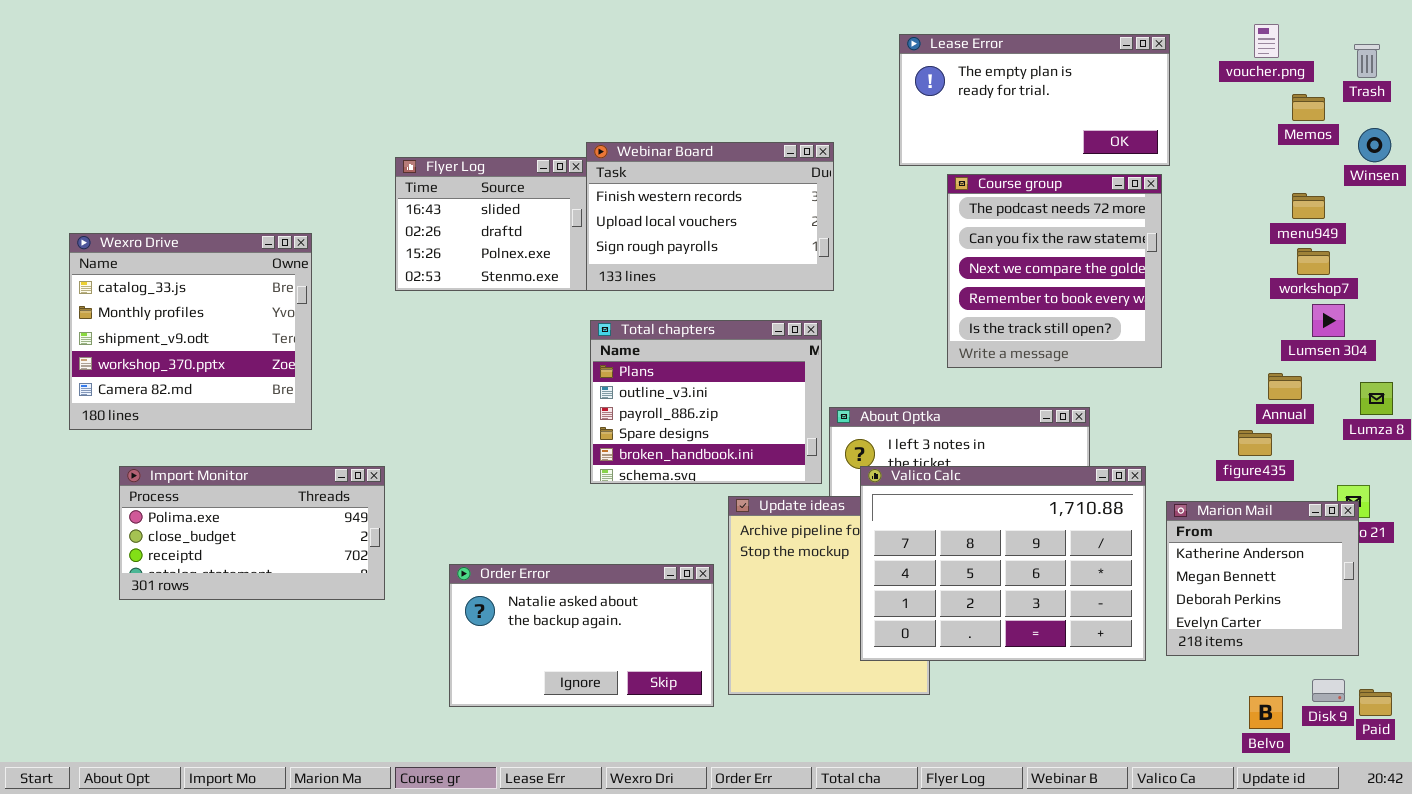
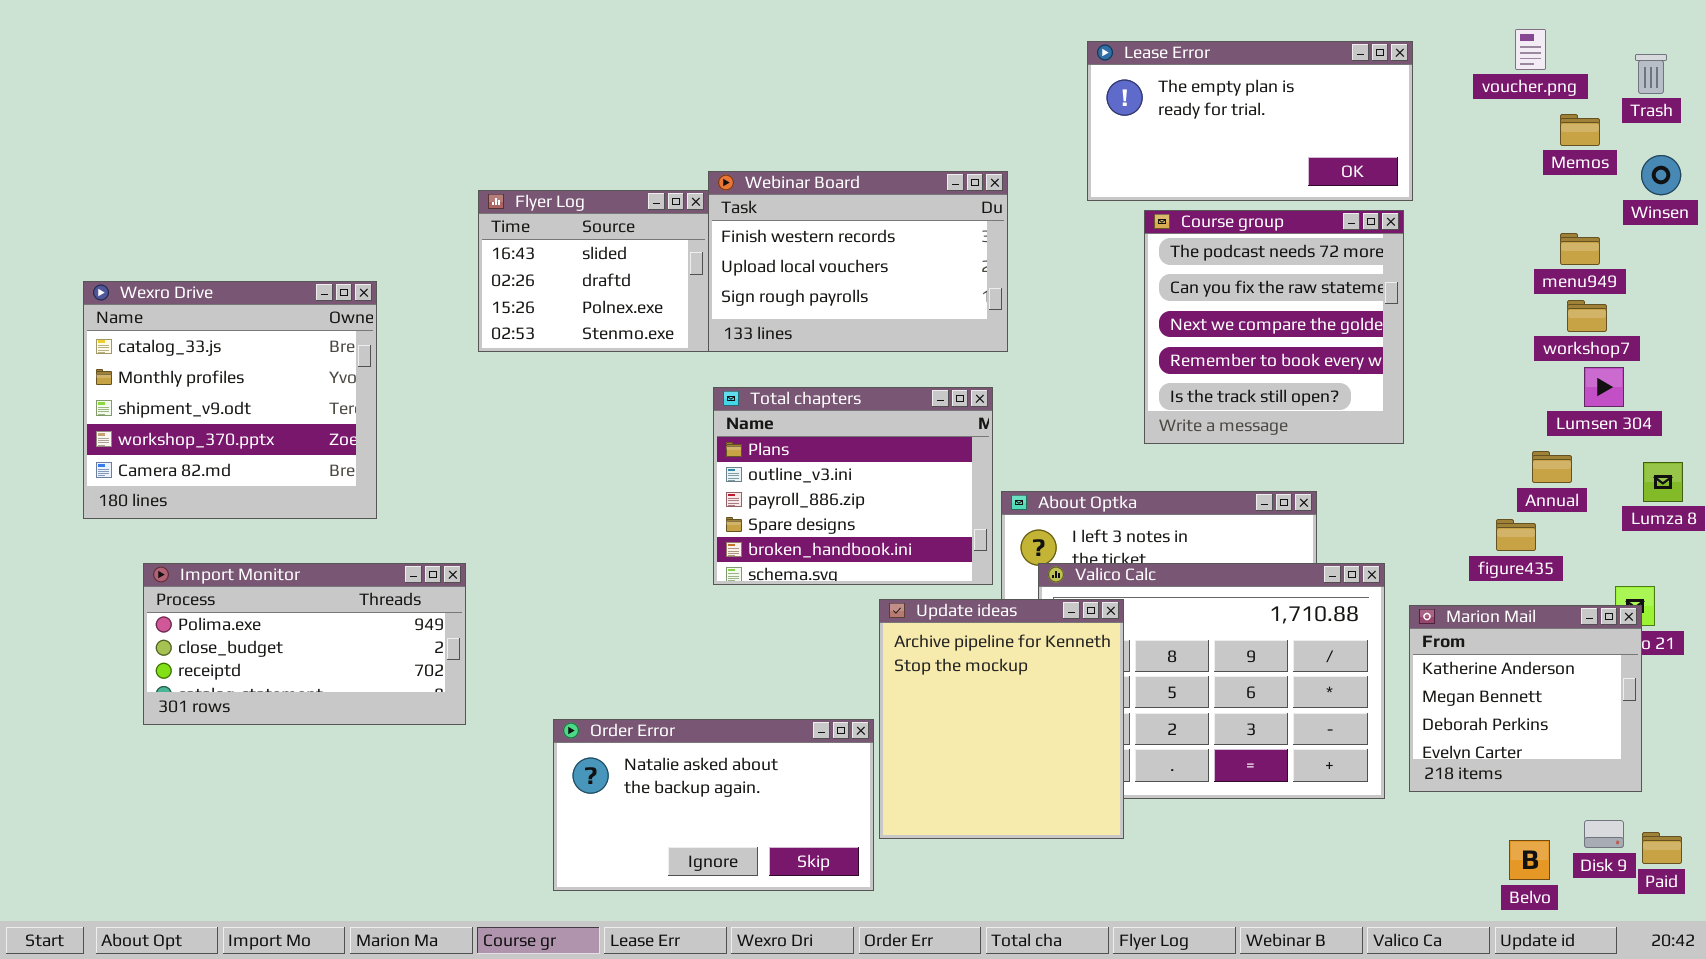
Update ideas: [728,496,930,695] -> [879,599,1124,839], raised
Order Error: [449,564,714,707] -> [553,719,874,891], moved

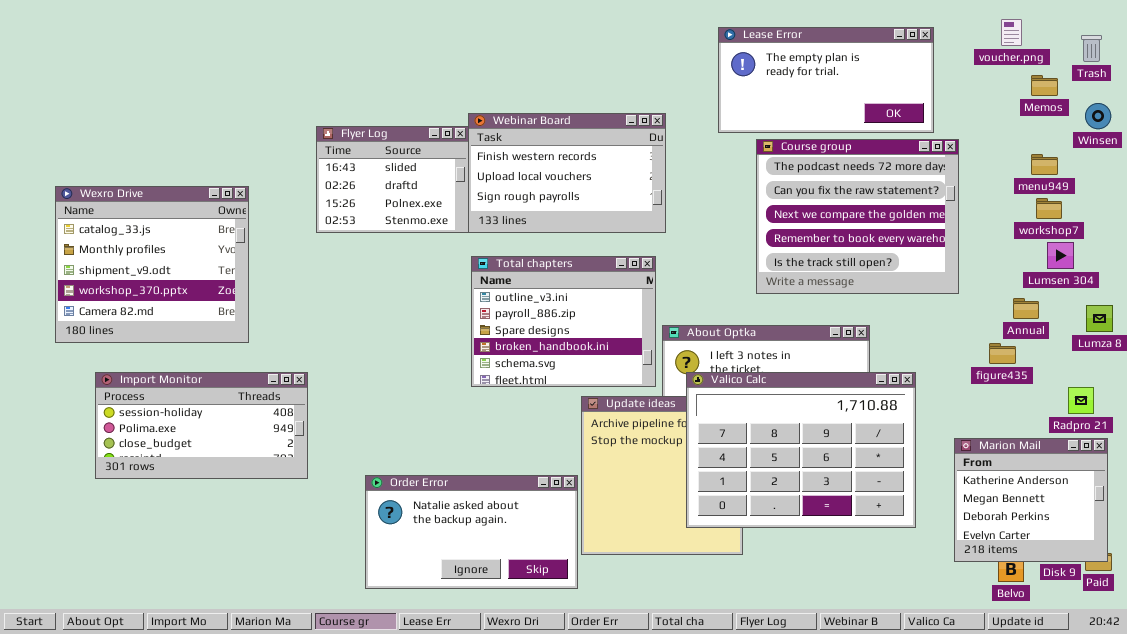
Course group: [1144,210,1404,444] -> [756,139,959,294], resized
Total chapters: [713,387,993,585] -> [471,256,656,387], scrolled down 1 row
Import Monitor: [143,563,466,725] -> [95,372,308,479], scrolled up 1 row
Valico Calc: [1038,563,1385,799] -> [686,372,916,528], raised
Marion Mail: [1409,605,1642,792] -> [954,438,1108,562], moved

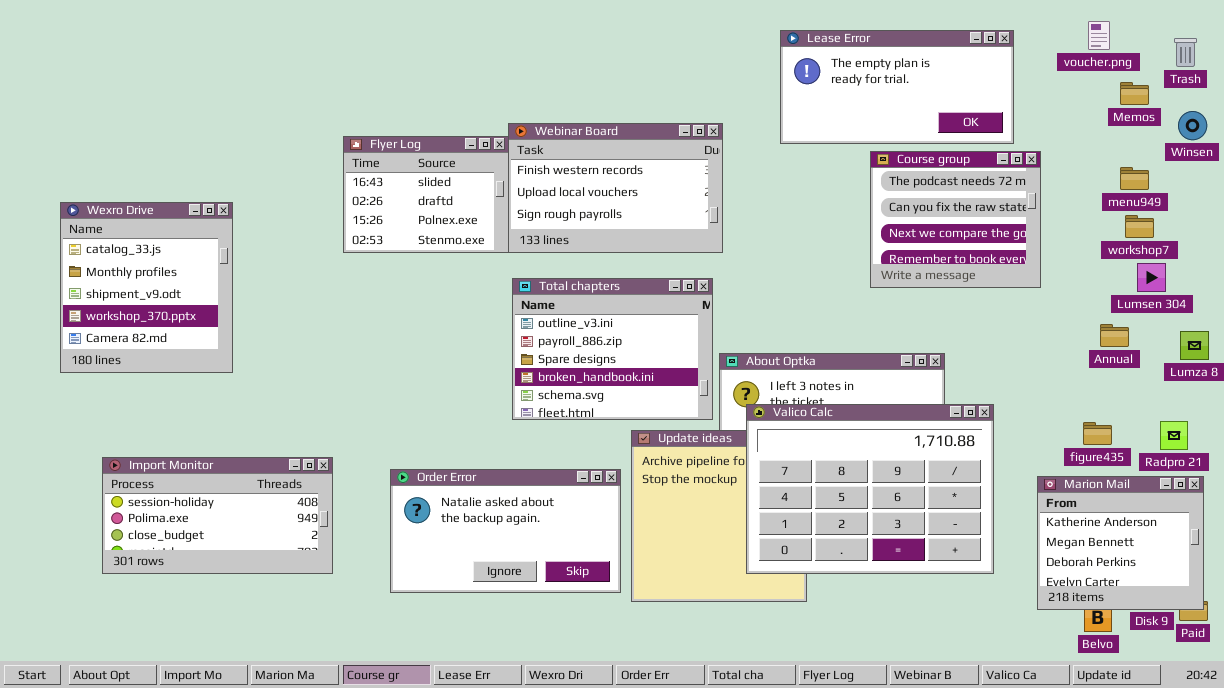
Course group: [756,139,959,294] -> [870,151,1041,288], resized
Wexro Drive: [55,186,249,343] -> [60,202,233,373], resized
figure435: [989,343,1016,364] -> [1083,422,1112,445], moved
Import Monitor: [95,372,308,479] -> [102,457,333,574], moved
Order Error: [365,475,578,589] -> [390,469,621,593], moved

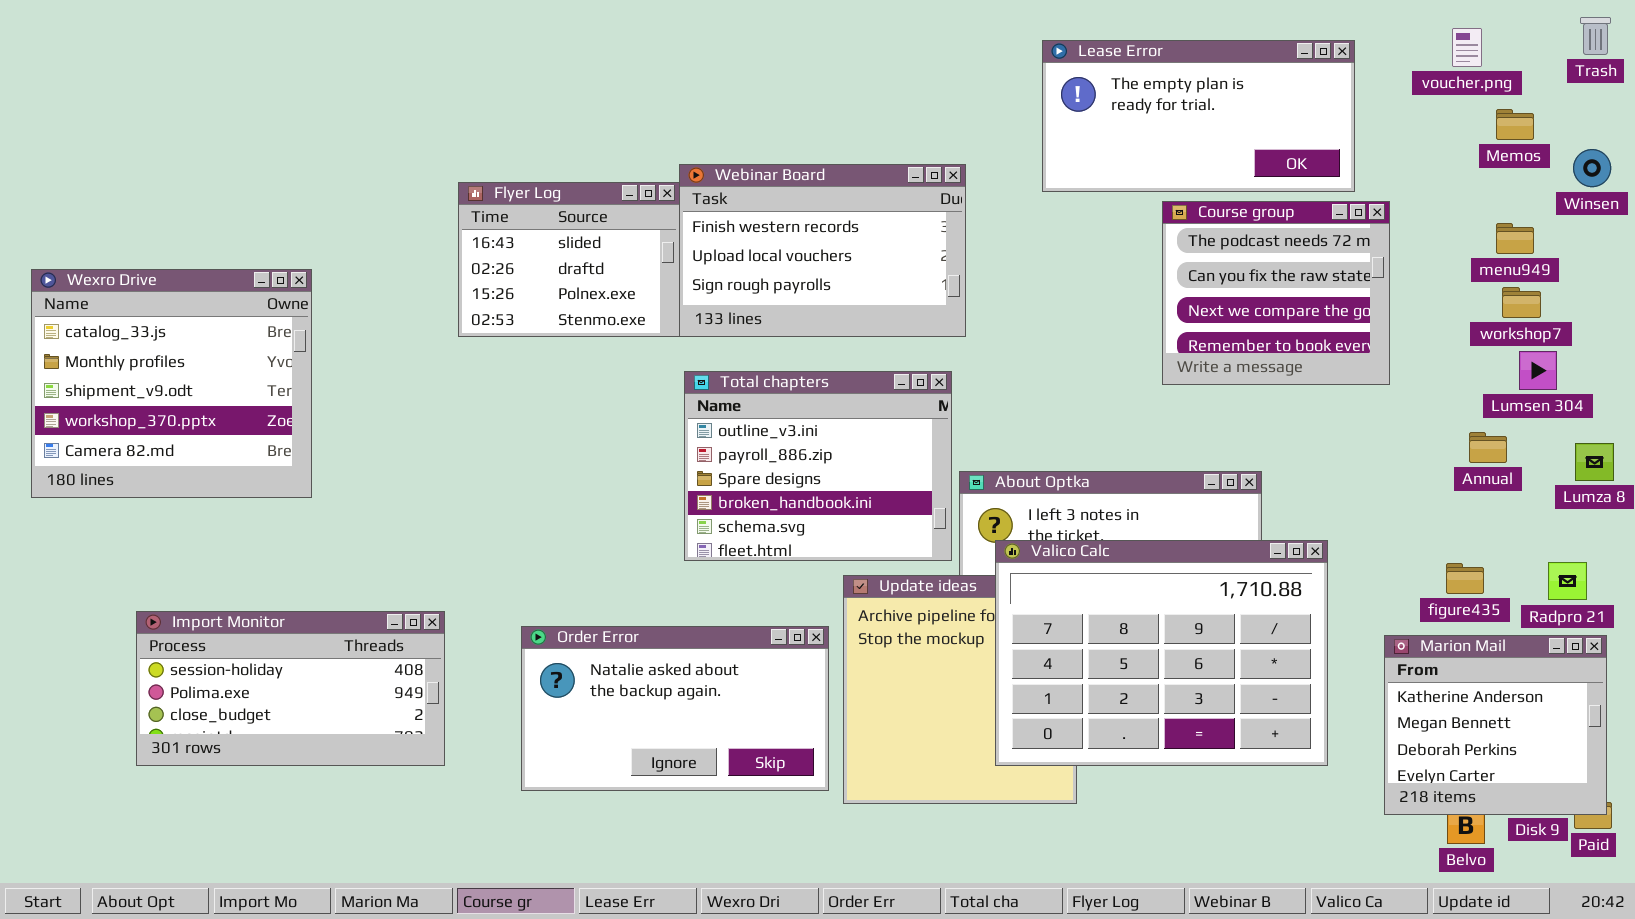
Trash: [1174,38,1197,67] -> [1580,17,1611,55], moved
Wexro Drive: [60,202,233,373] -> [31,269,312,498], resized

